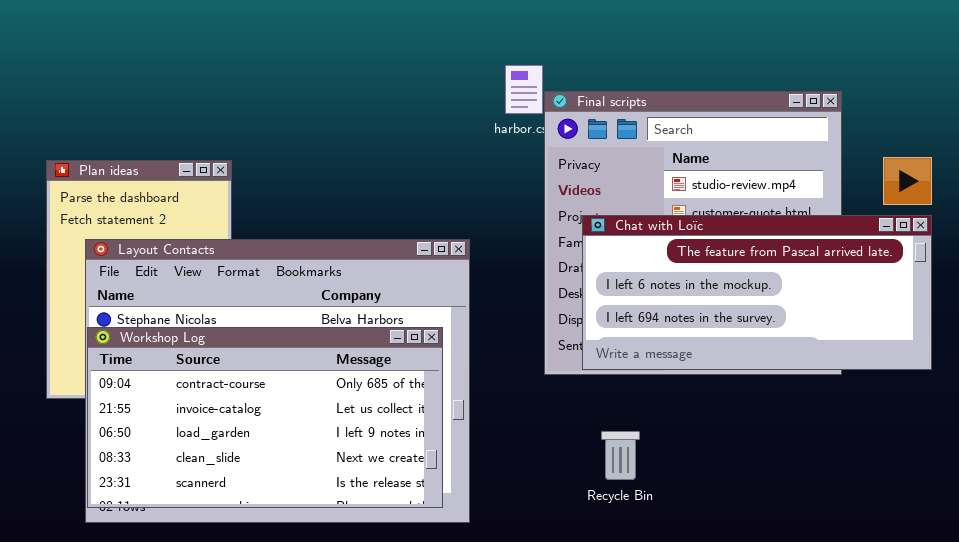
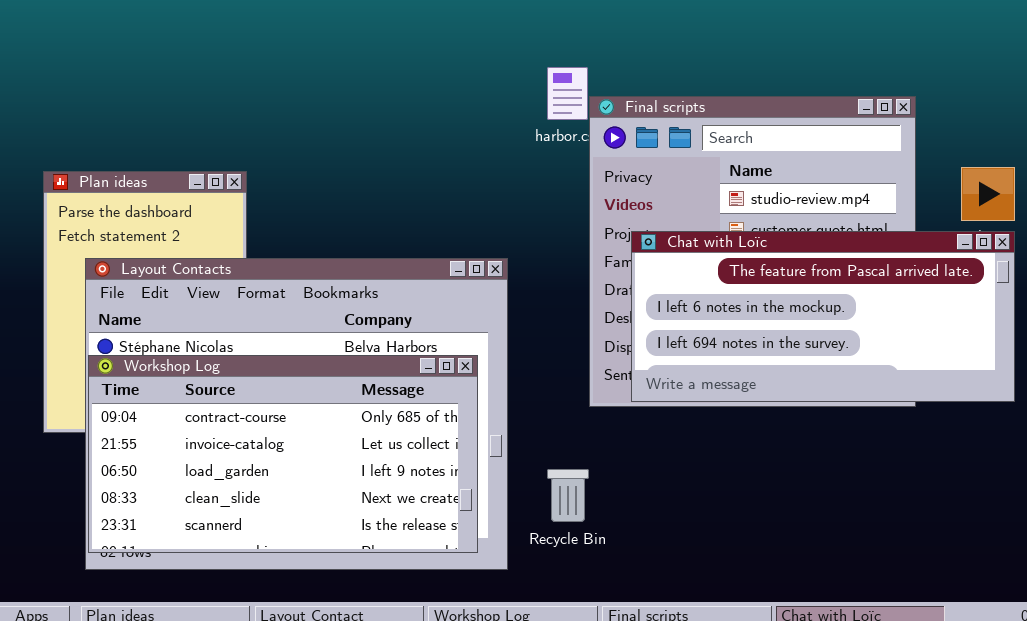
Recycle Bin: [601,431,640,480] -> [547,469,589,522], moved

